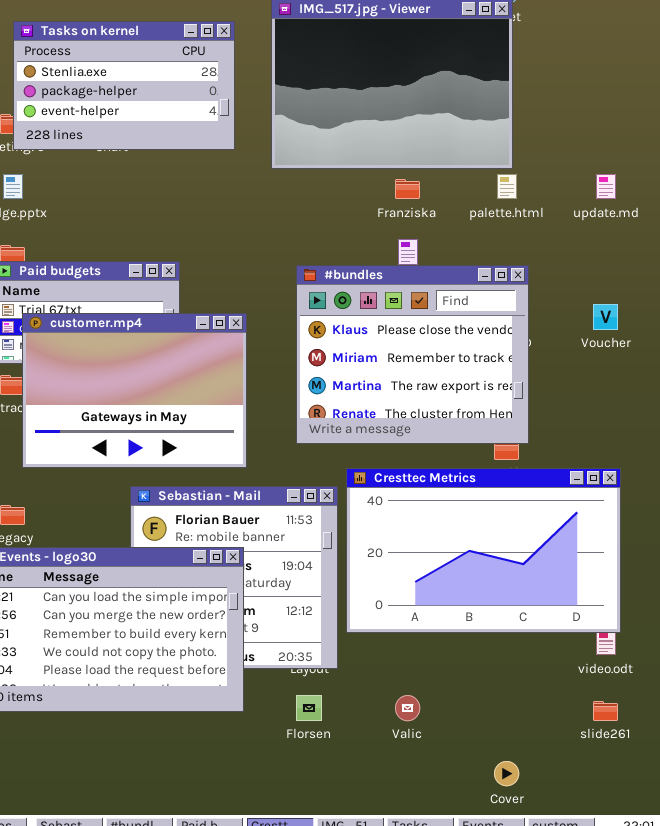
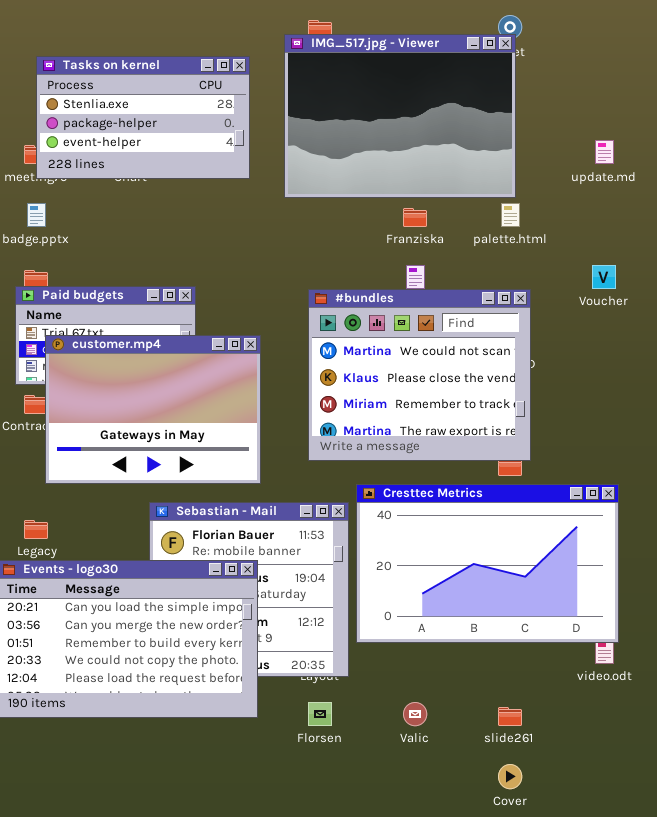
update.md: [596,174,616,199] -> [595,140,614,164], moved
#bundles: [296,265,529,444] -> [308,289,531,461], scrolled up 1 row
Voucher: [593,304,618,330] -> [592,265,616,289], moved
slide261: [593,701,618,721] -> [498,707,522,726], moved

